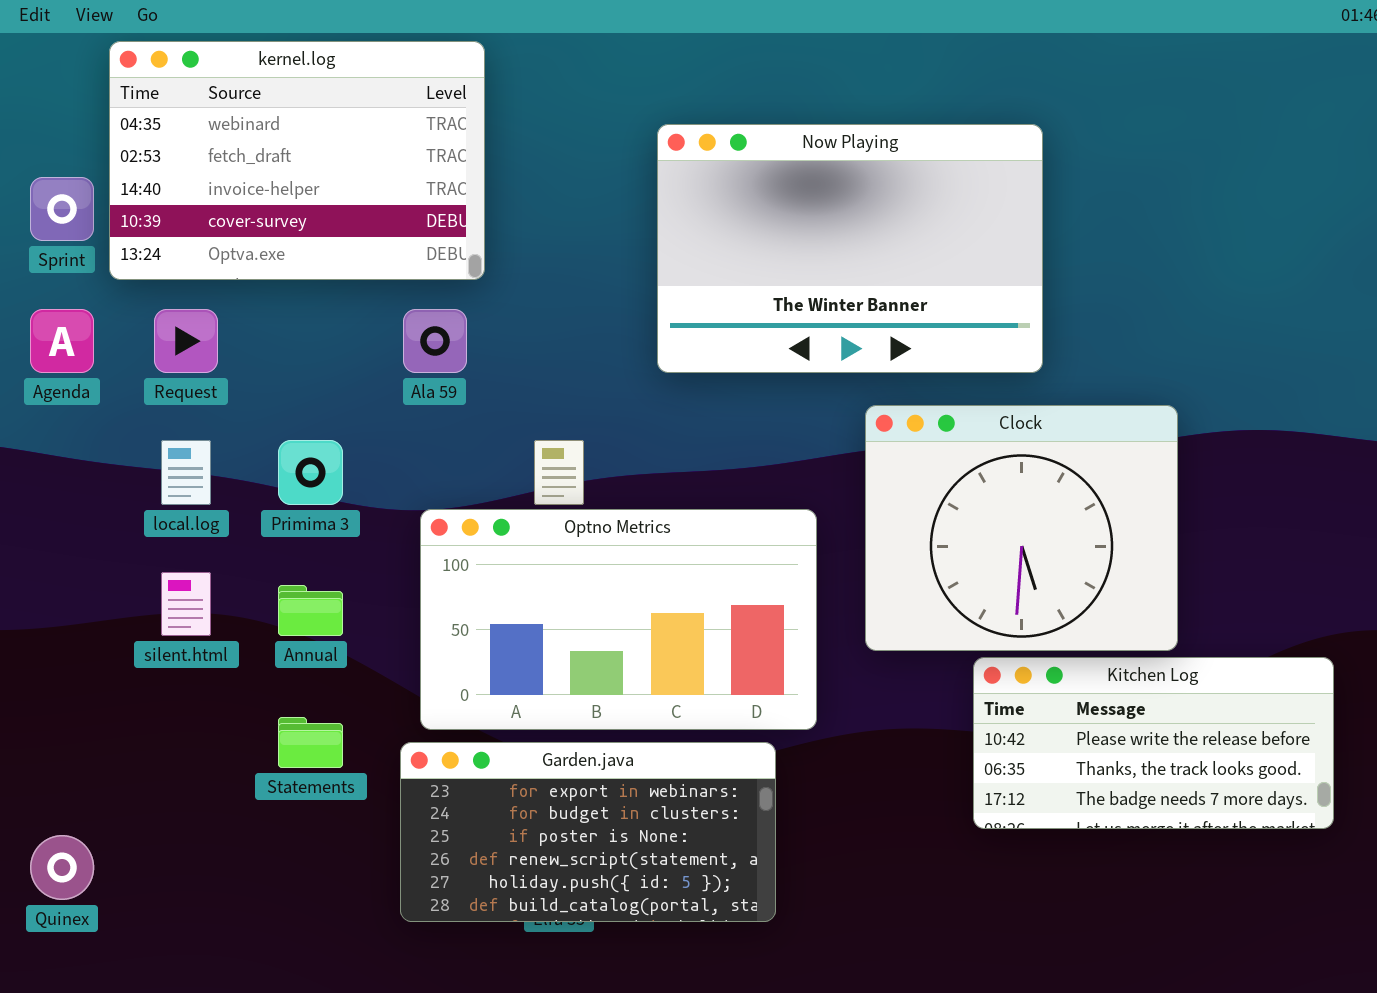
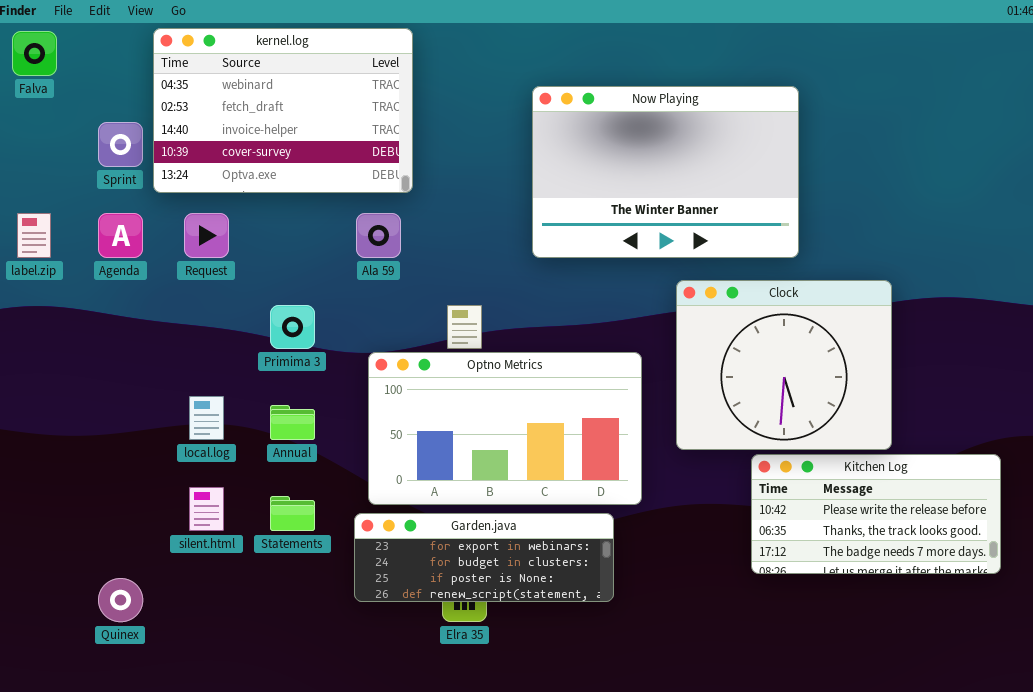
local.log: [161,440,211,505] -> [189,396,224,440], moved
silent.html: [161,572,211,636] -> [189,487,224,531], moved
Garden.java: [400,742,776,922] -> [354,513,614,602], resized

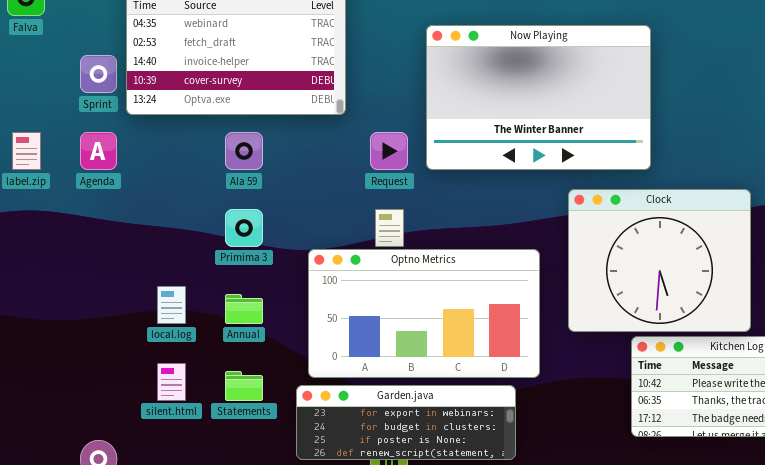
Now Playing: [532,86,799,258] -> [426,25,651,170], moved
Request: [184,213,229,258] -> [370,132,408,170], moved
Ala 59: [356,213,401,258] -> [225,132,263,170], moved

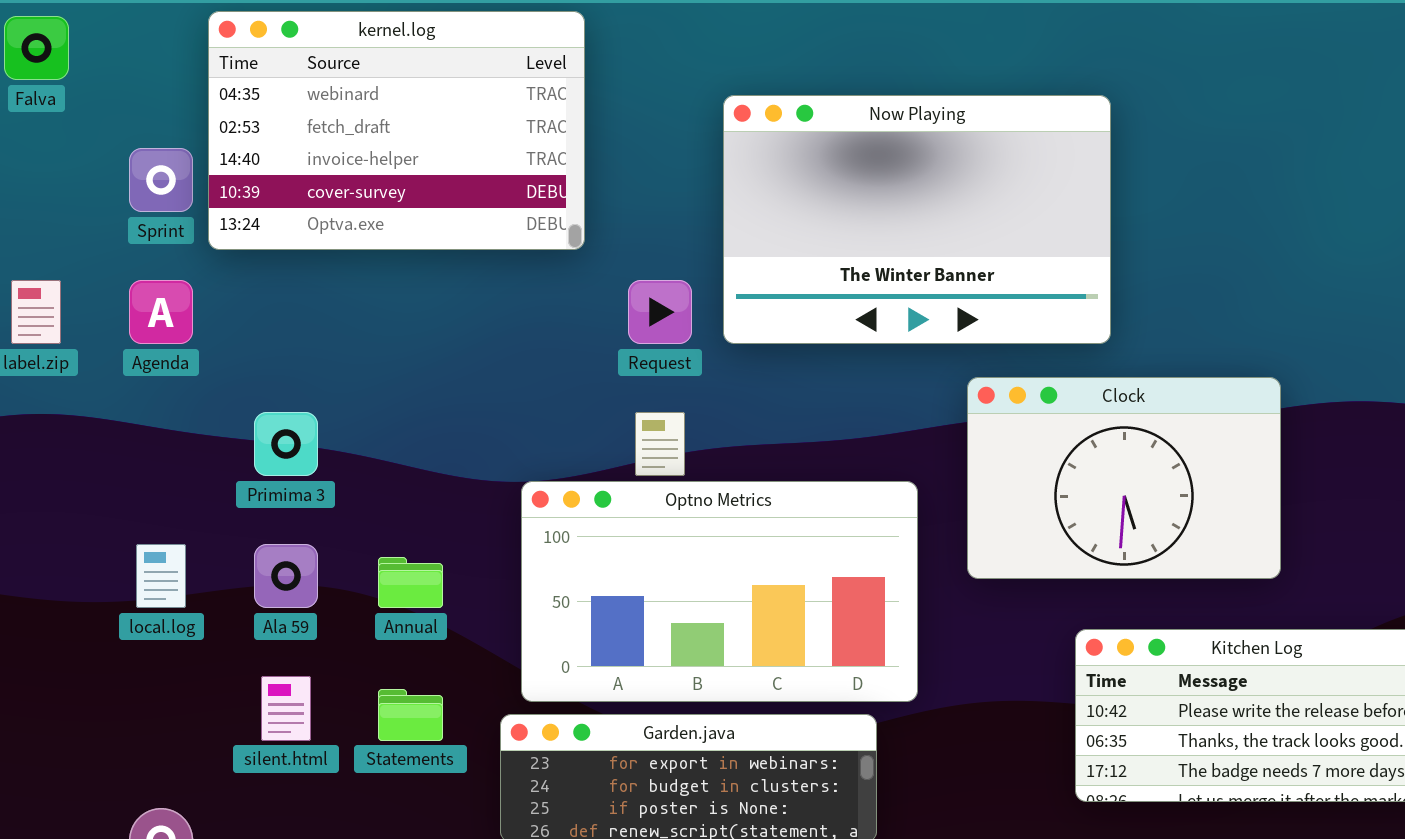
Ala 59: [225,132,263,170] -> [254,544,318,608], moved
Clock: [568,189,751,332] -> [967,377,1281,579], resized
Primima 3: [225,209,263,247] -> [254,412,318,476], moved
local.log: [157,286,186,324] -> [136,544,186,608], moved

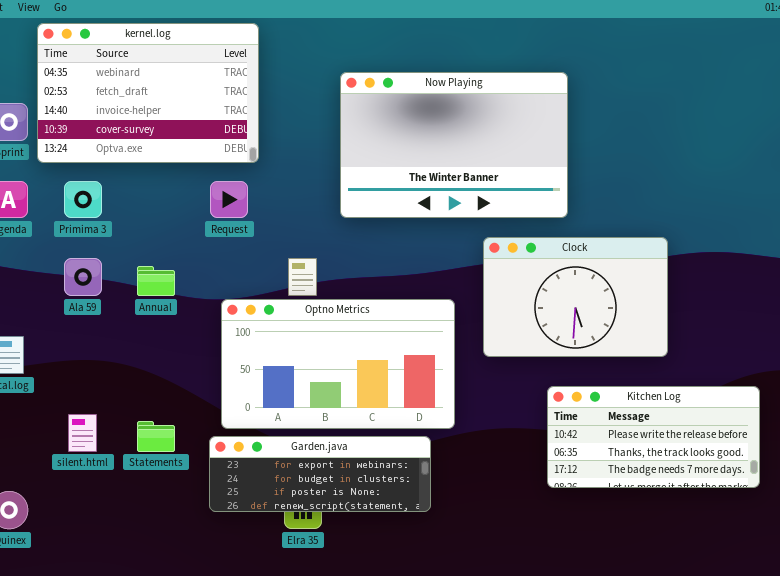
Request: [628,280,692,344] -> [210,181,248,218], moved
Primima 3: [254,412,318,476] -> [64,181,102,218], moved
Ala 59: [254,544,318,608] -> [64,258,102,296], moved
Annual: [378,557,443,608] -> [137,266,175,296], moved

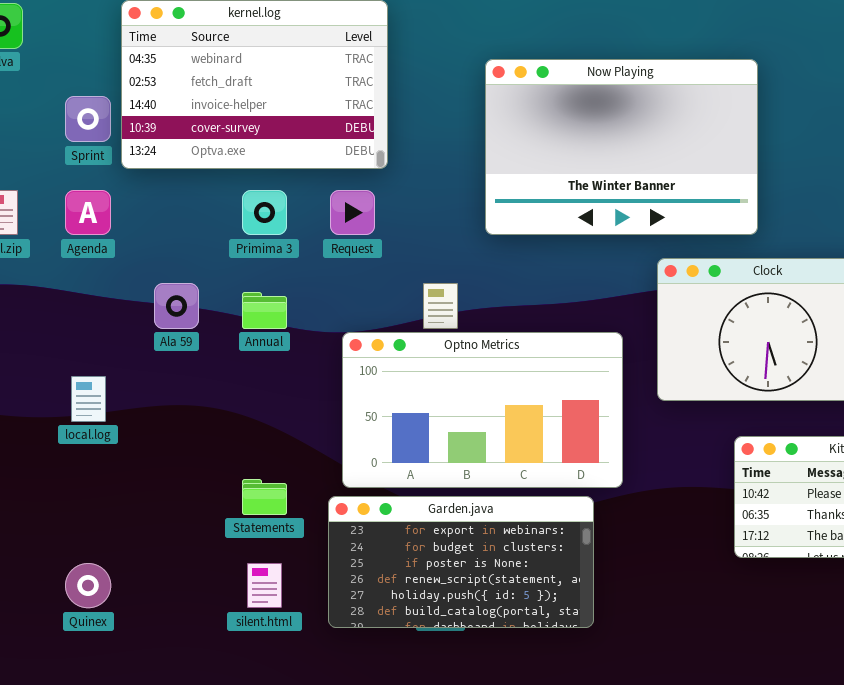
Primima 3: [64,181,102,218] -> [242,190,287,235], moved
silent.html: [68,414,97,452] -> [247,563,282,608], moved
Garden.java: [209,436,431,512] -> [328,496,594,628], resized

